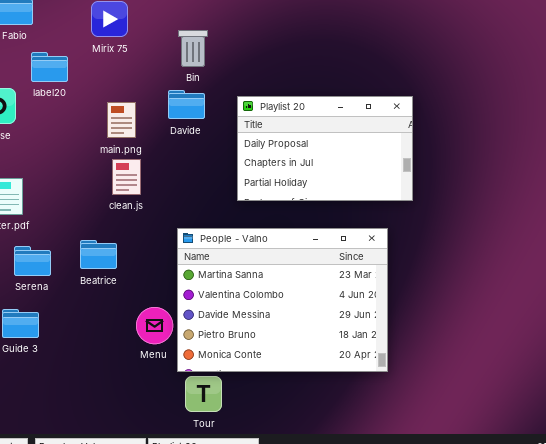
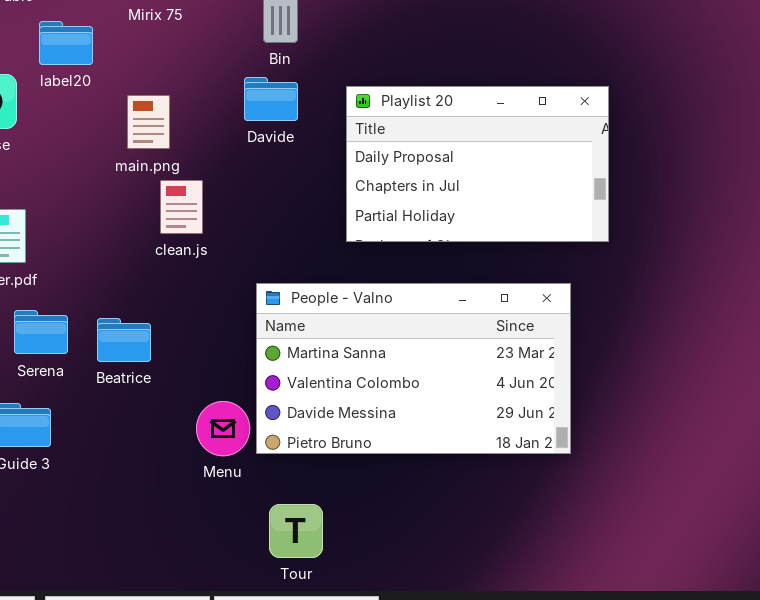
main.png: [107,102,136,138] -> [127,95,170,149], moved
People - Valno: [177,228,388,372] -> [256,283,571,454], resized
Beatrice: [80,240,117,269] -> [97,318,151,362], moved

